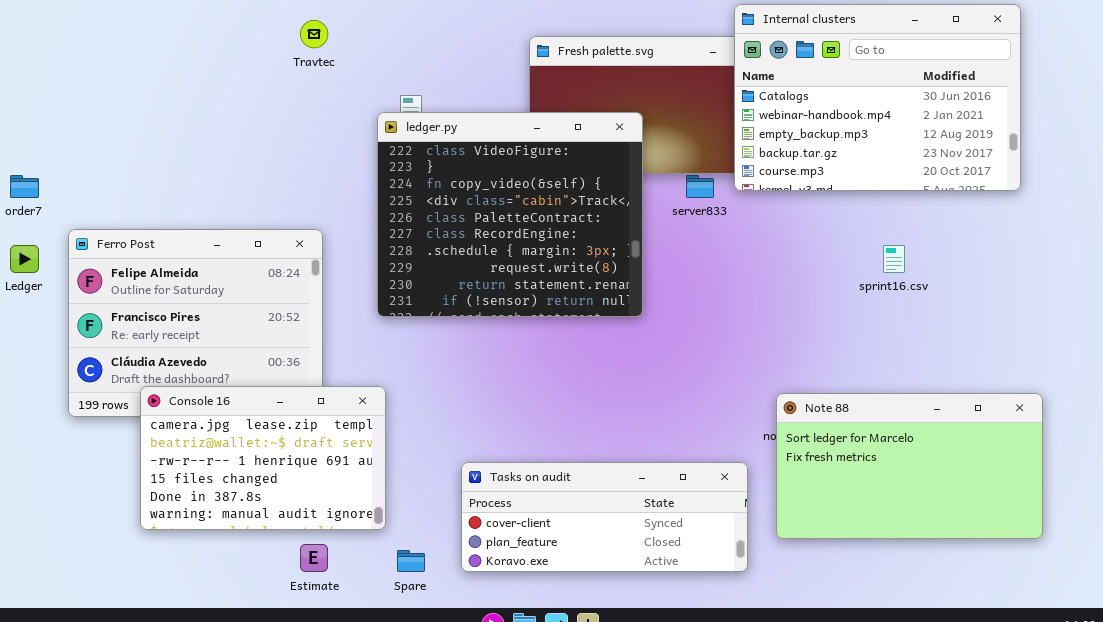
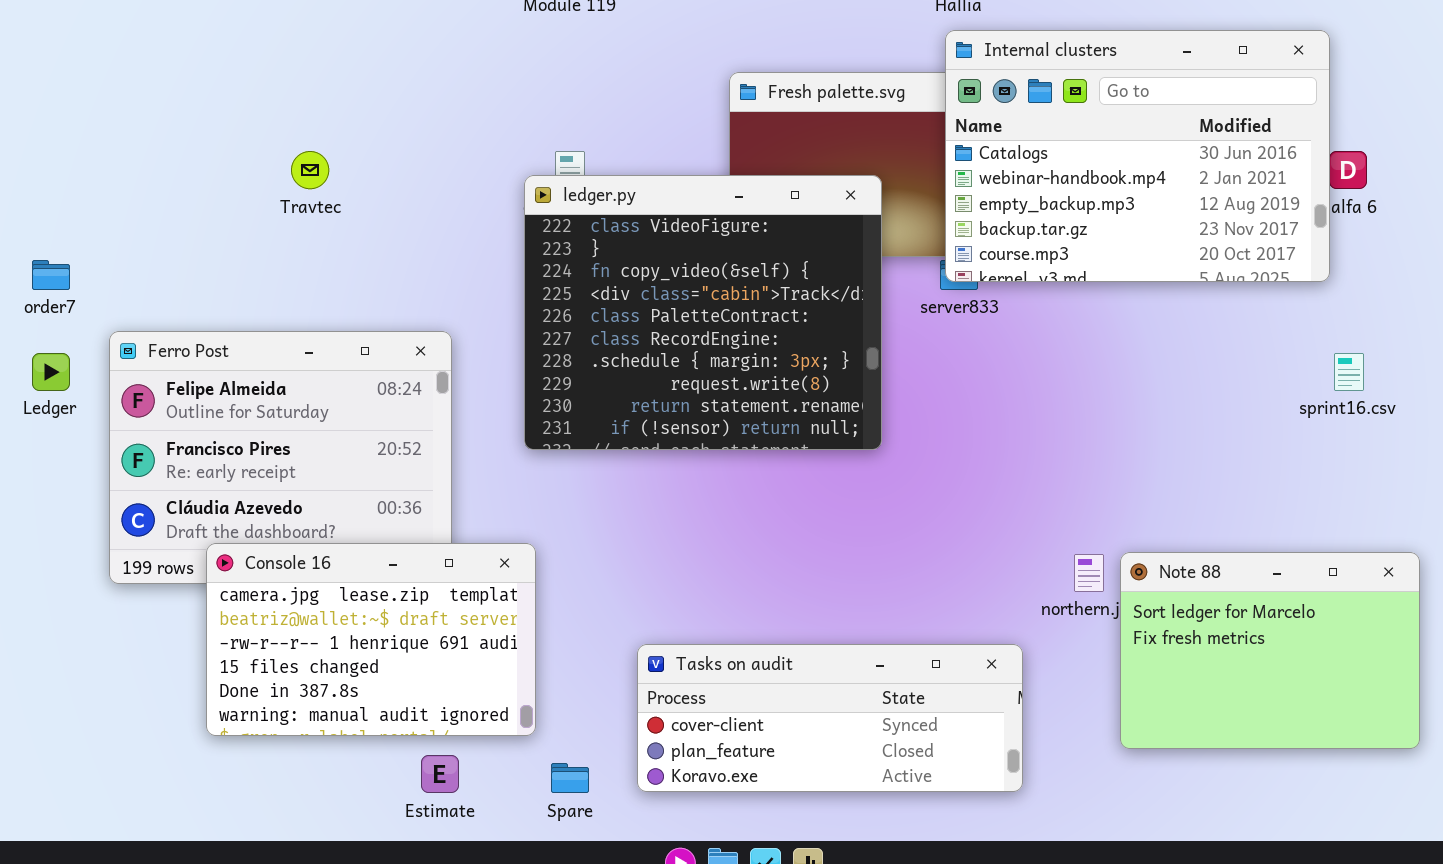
Internal clusters: [734,4,1021,191] -> [945,30,1330,282], moved
Travtec: [300,20,328,48] -> [291,151,329,189], moved
sprint16.csv: [883,245,905,273] -> [1334,353,1364,391], moved
Note 88: [776,393,1043,539] -> [1120,552,1420,749], resized

